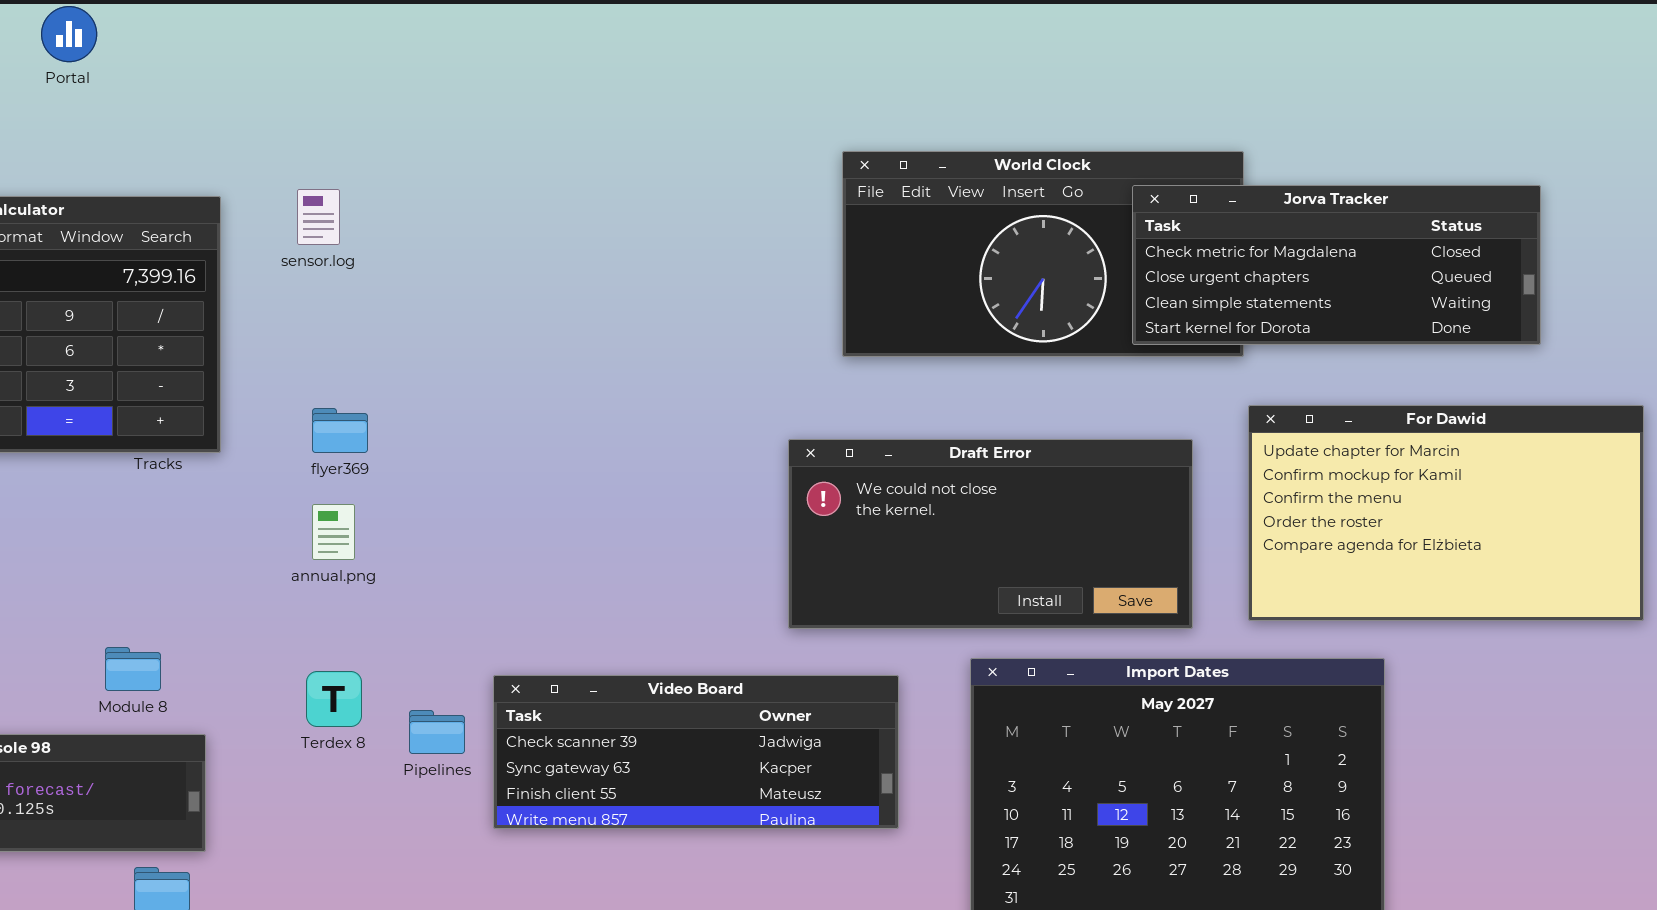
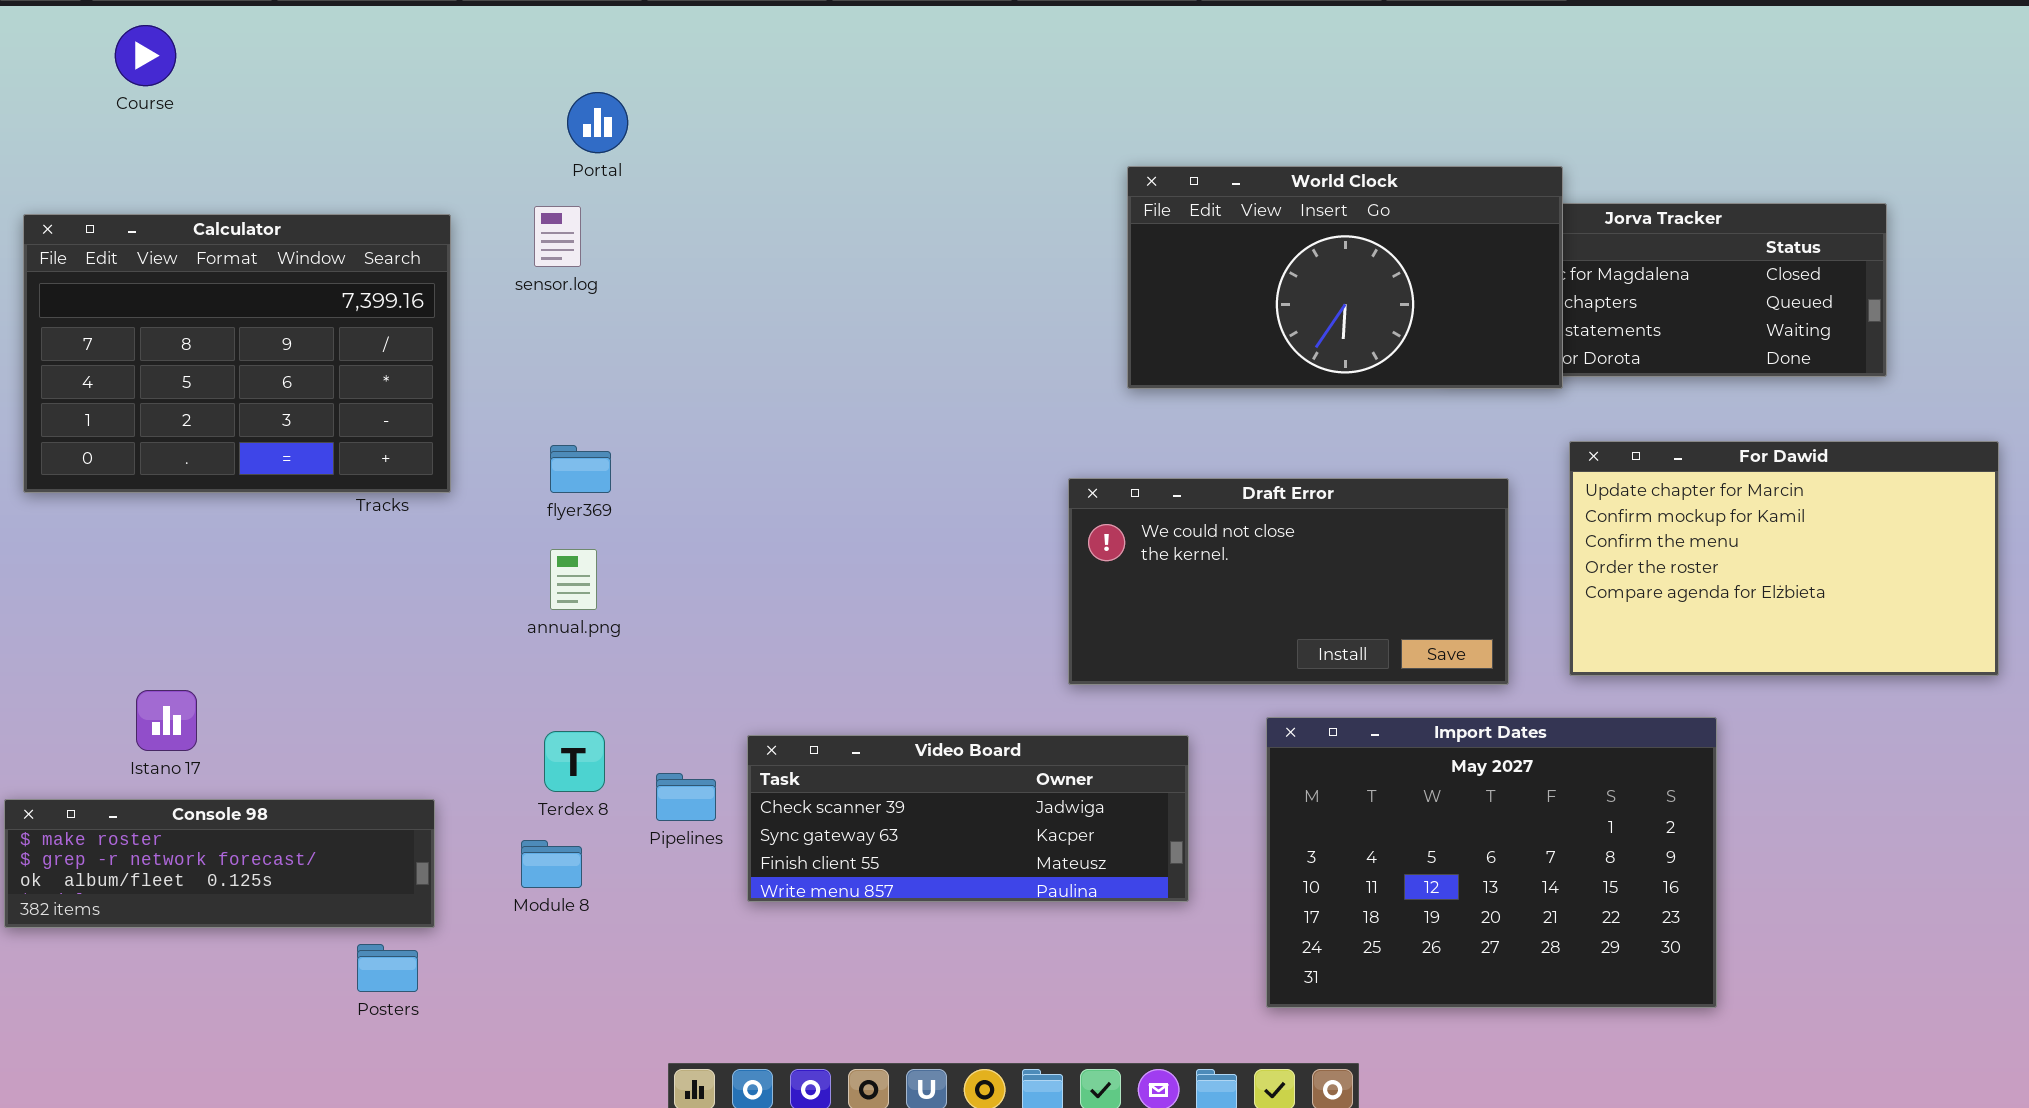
Portal: [41,6,97,62] -> [567,92,628,153], moved
World Clock: [842,151,1244,357] -> [1127,166,1563,389], raised
Module 8: [105,647,161,691] -> [521,840,582,888], moved

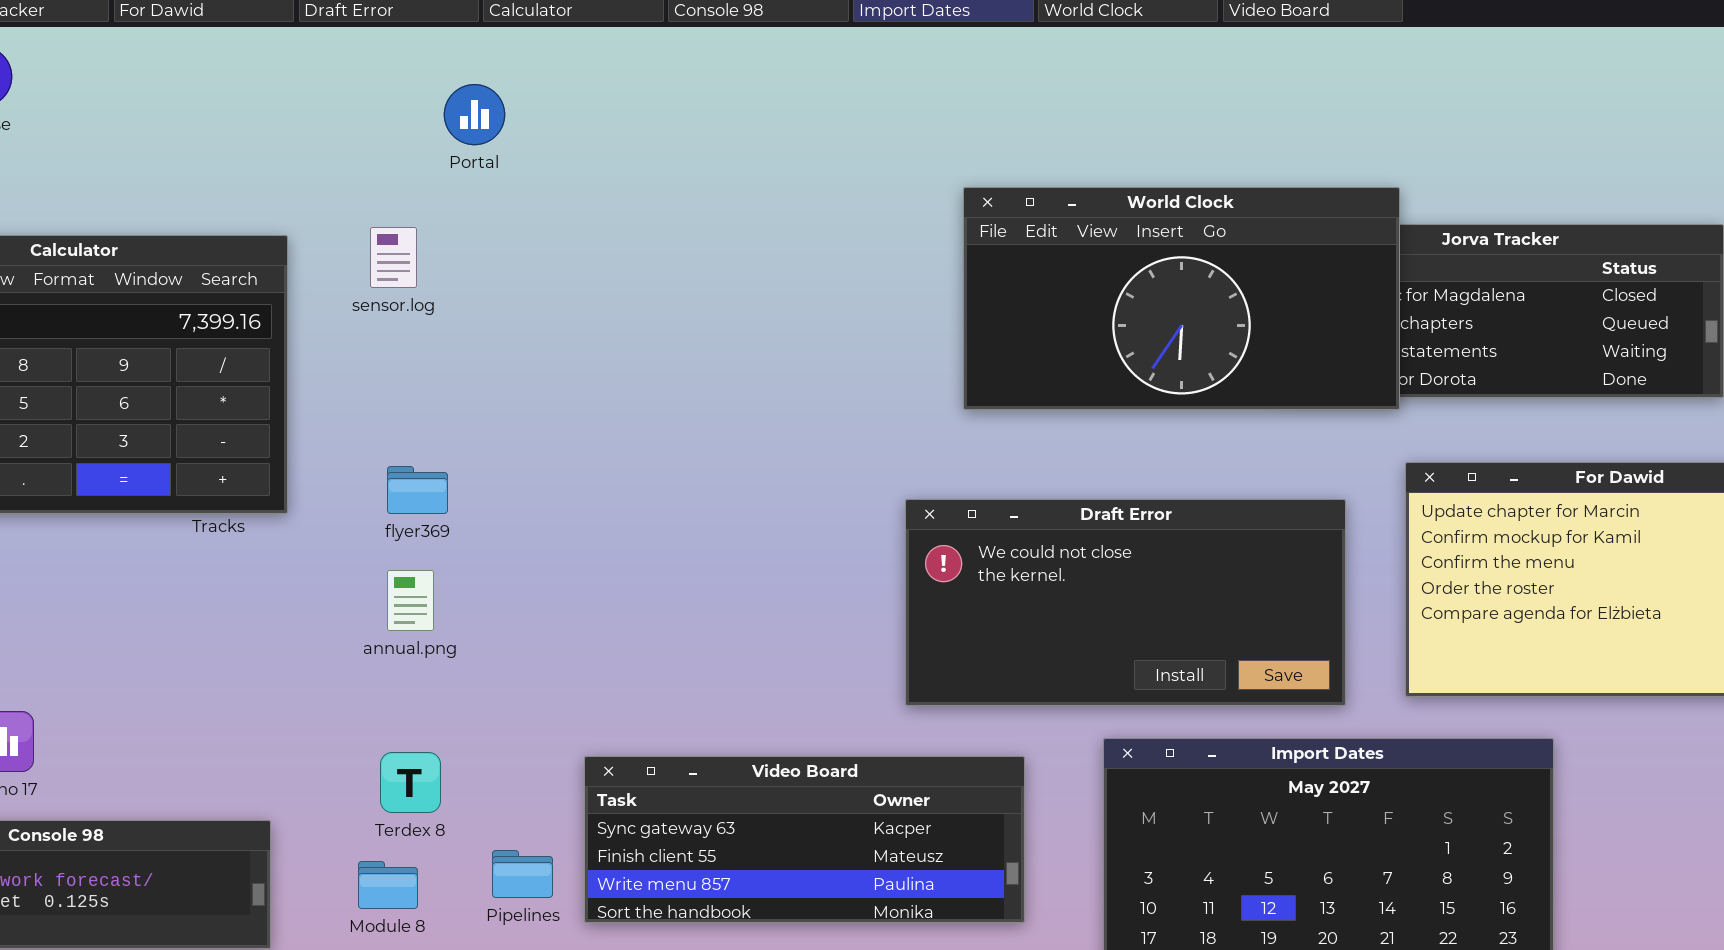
Portal: [567,92,628,153] -> [444,84,505,145], moved
Video Board: [747,735,1189,902] -> [584,756,1025,923], scrolled down 1 row
Pipelines: [656,773,716,821] -> [492,850,553,898], moved

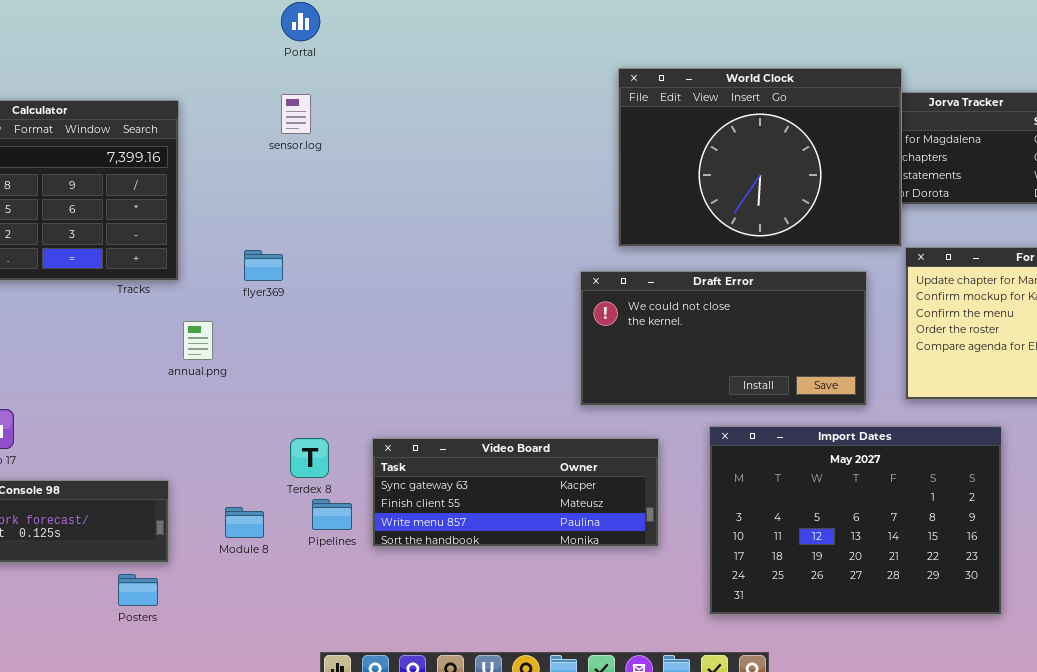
World Clock: [963,187,1400,410] -> [618,68,902,247], resized
sensor.log: [370,227,417,288] -> [281,94,311,134], moved
annual.png: [387,570,434,631] -> [183,321,213,360], moved
Terdex 8: [380,752,441,813] -> [290,438,329,478], moved

